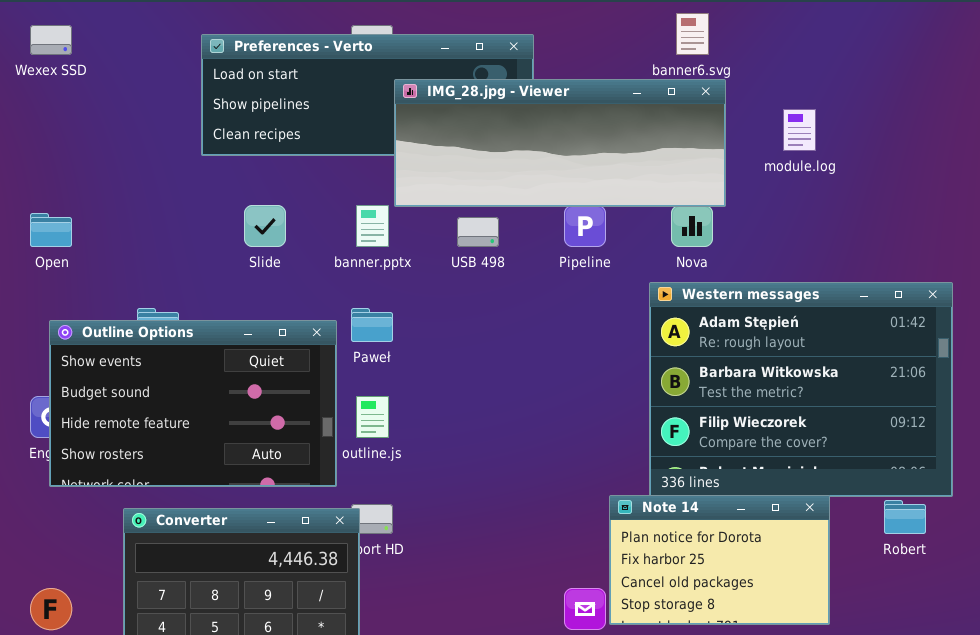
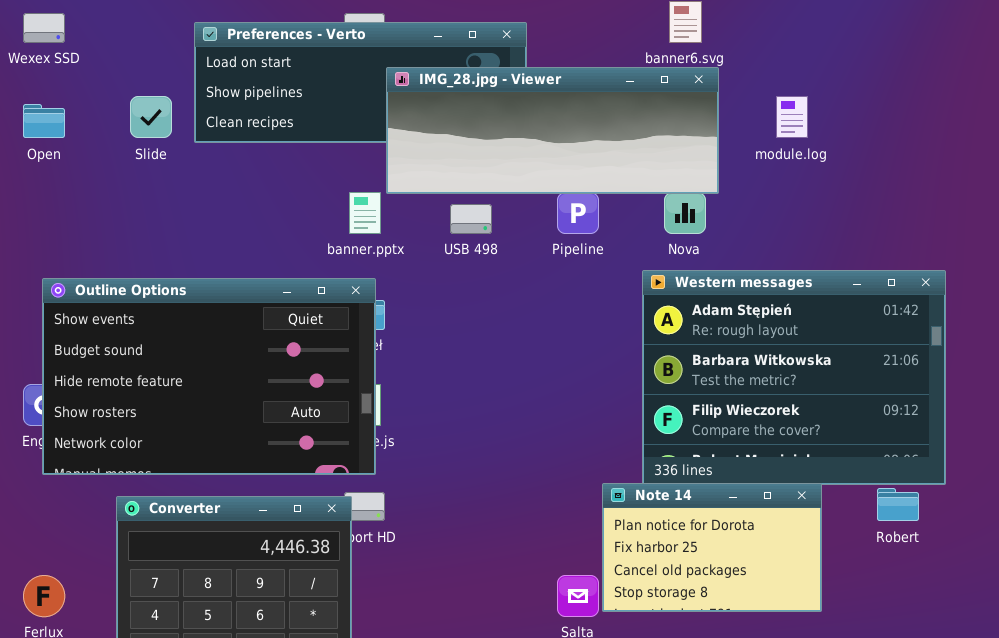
Slide: [244,205,286,247] -> [130,96,172,138], moved
Open: [30,213,72,247] -> [23,104,65,138], moved
Outline Options: [49,320,337,487] -> [42,278,376,475], resized

